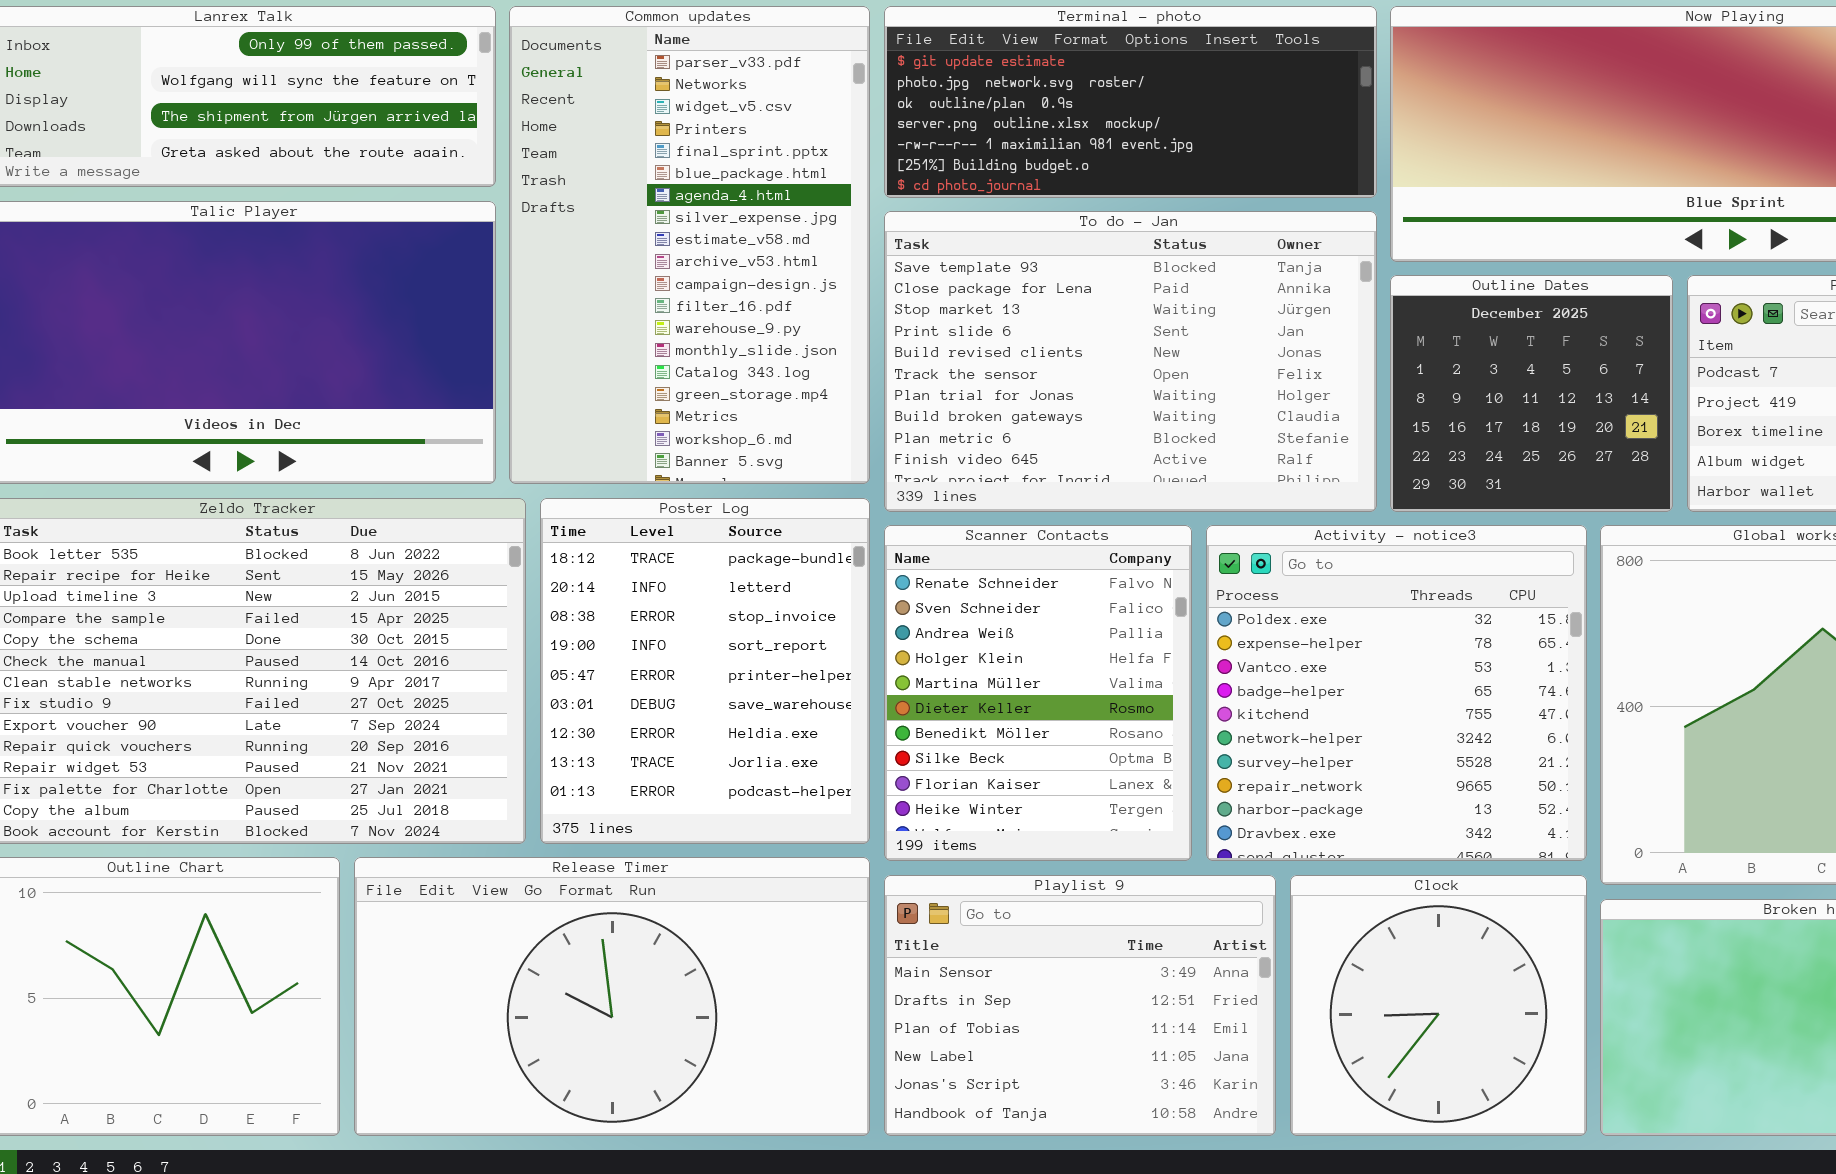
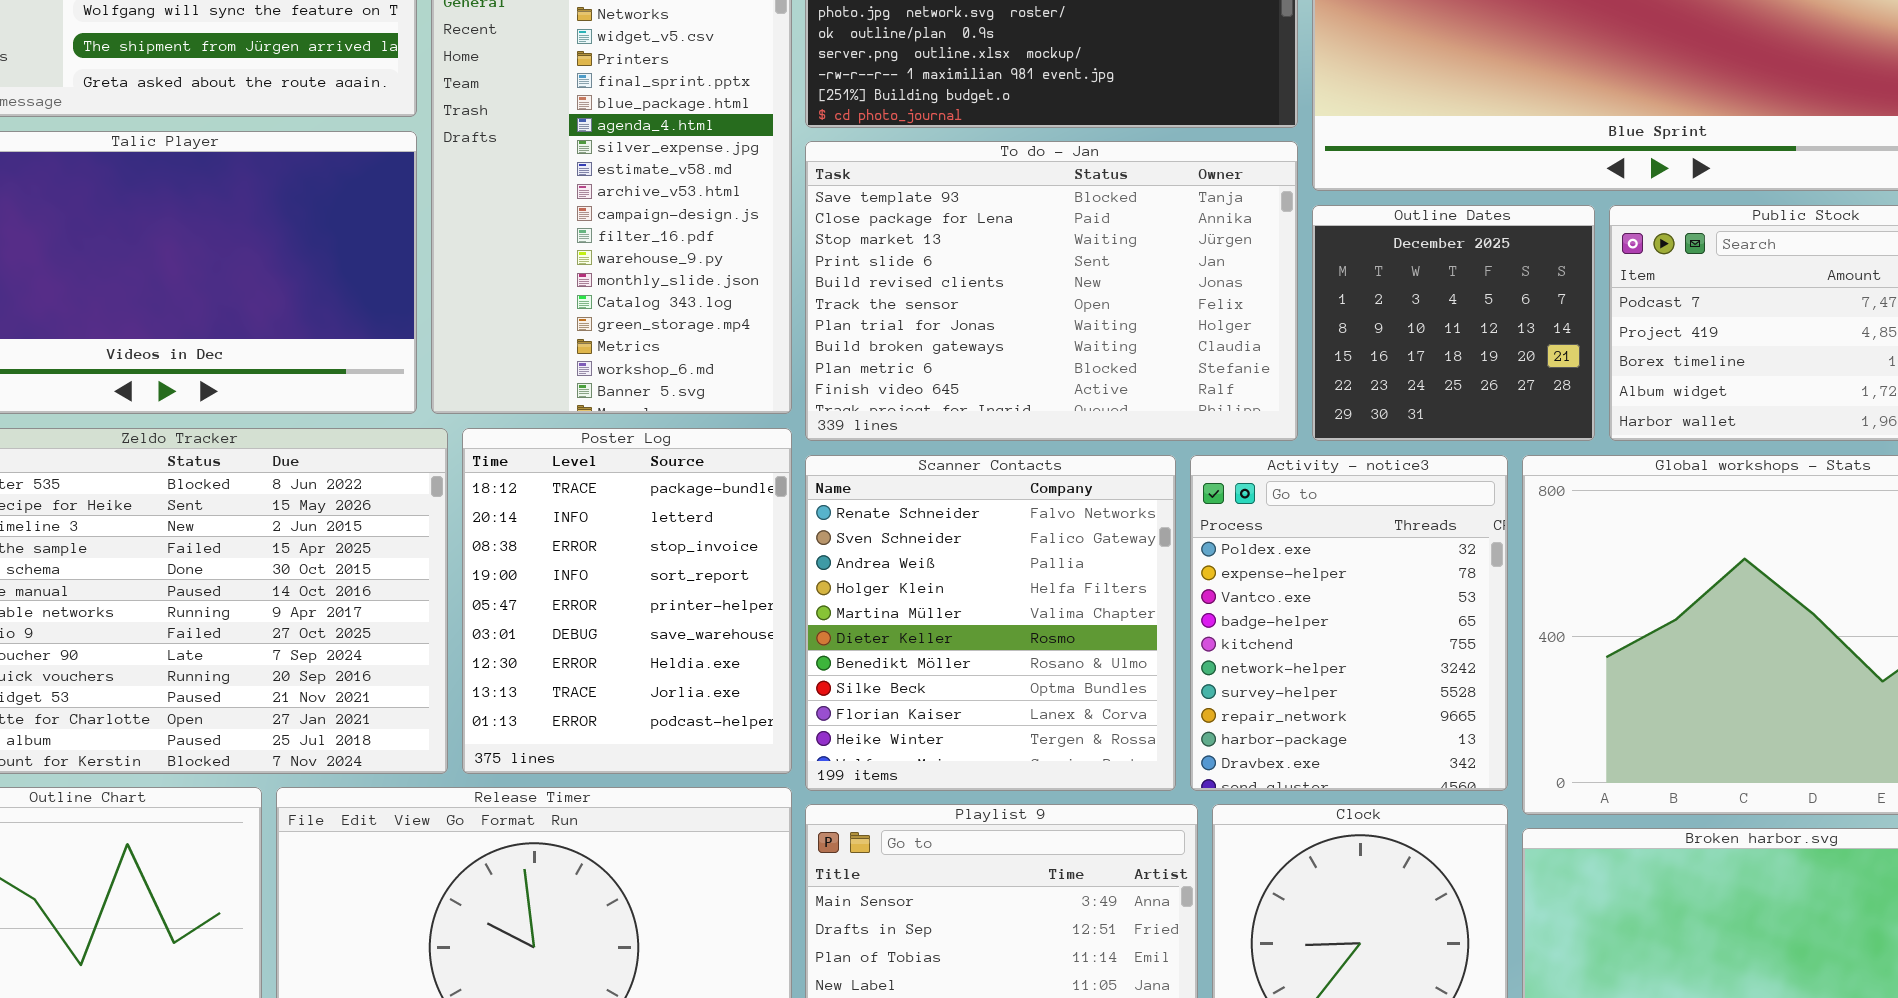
Scanner Contacts: [884,525,1192,861] -> [805,455,1176,791], resized
Activity - notice3: [1206,525,1587,861] -> [1190,455,1508,791], resized

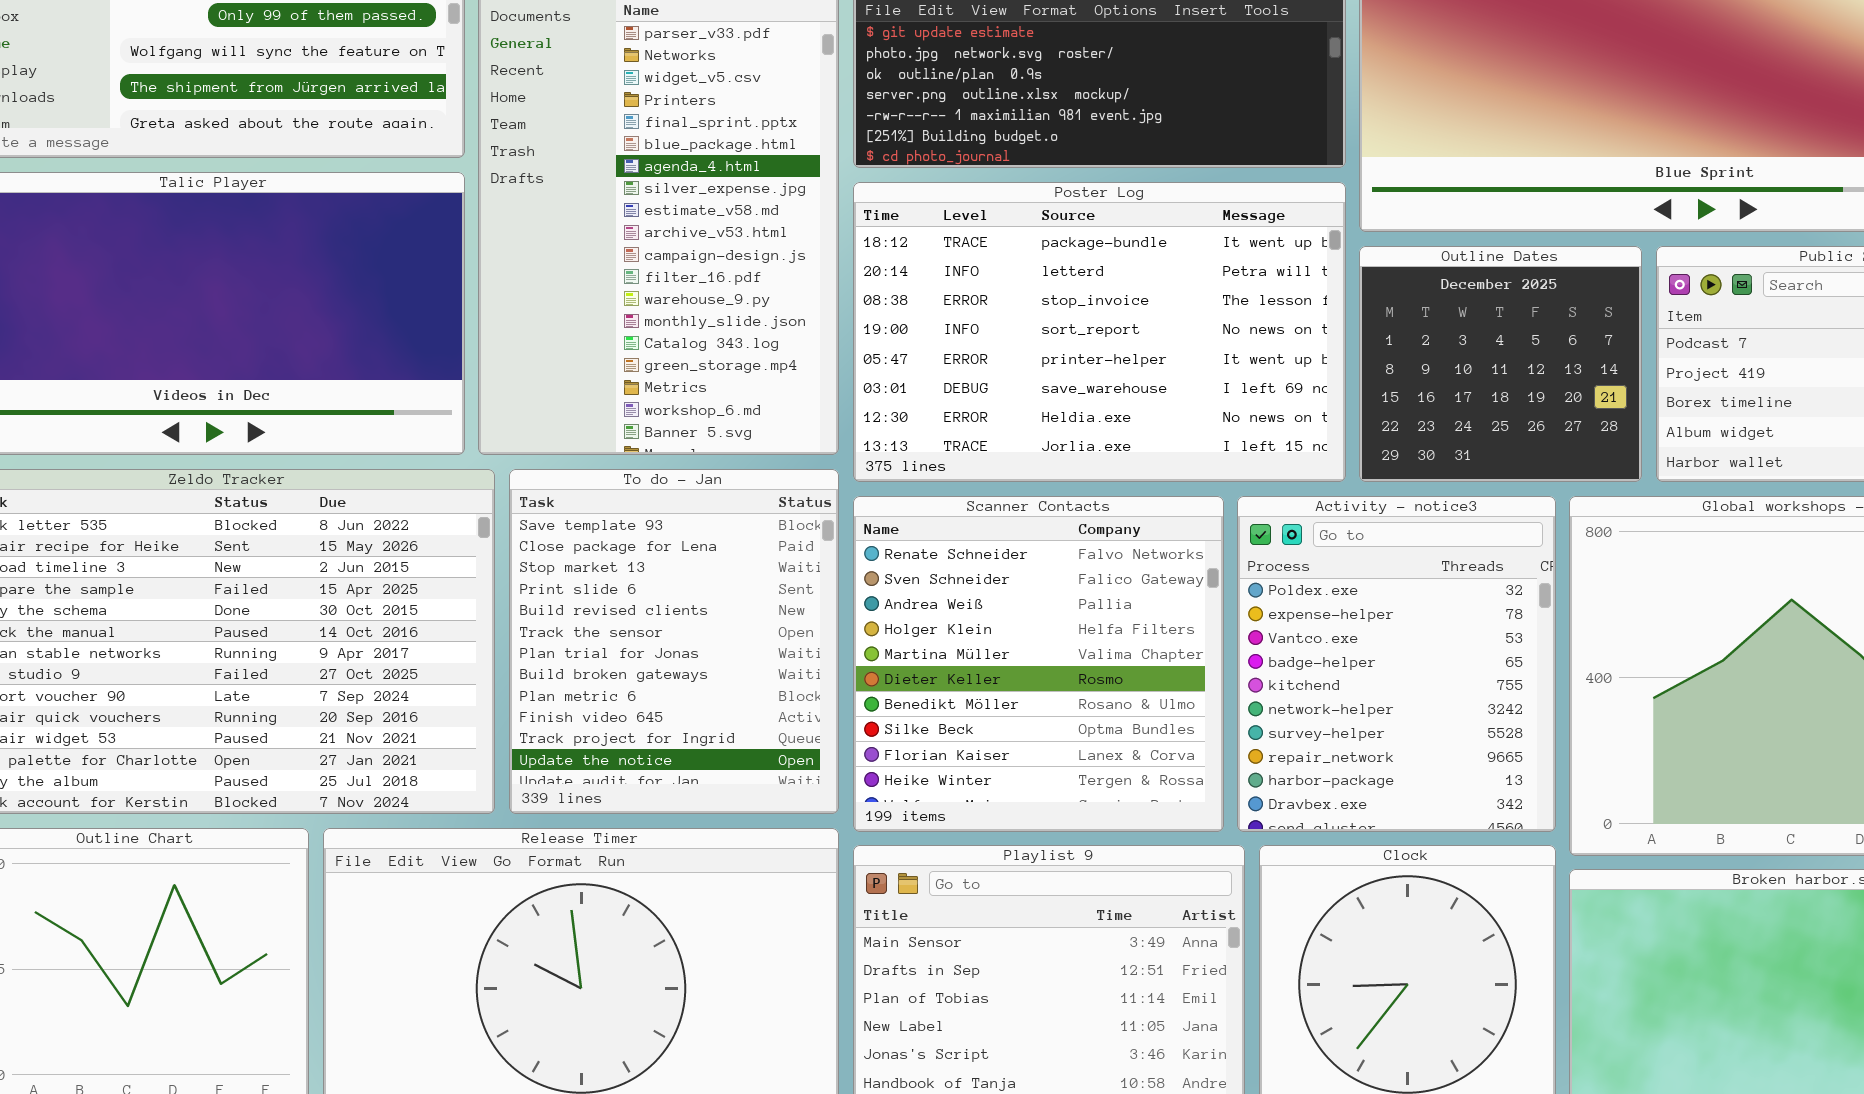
To do - Jan: [805,141,1298,441] -> [509,469,839,814], moved, resized
Poster Log: [462,428,792,774] -> [853,182,1346,482], moved, resized

